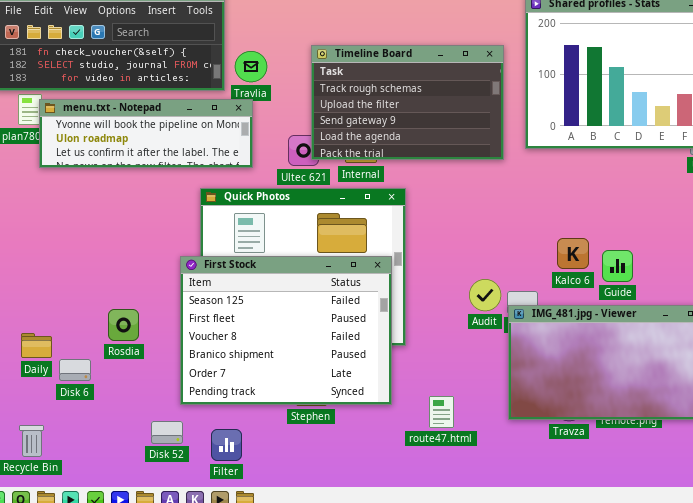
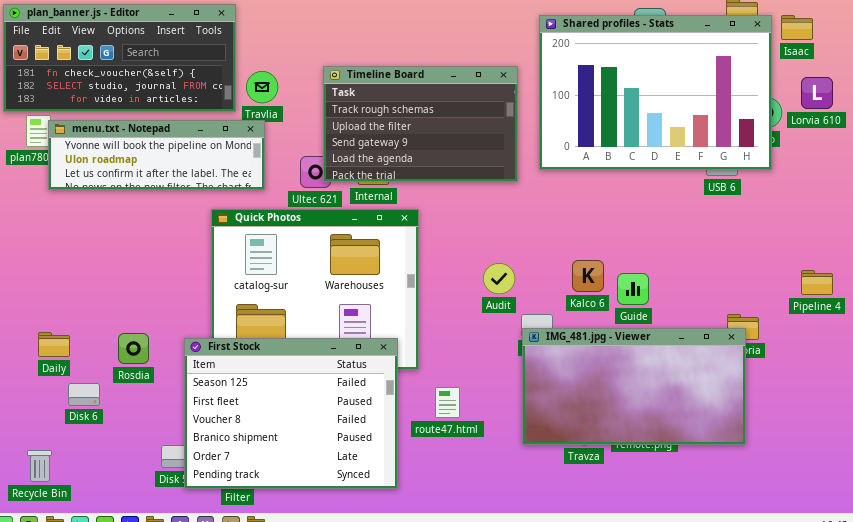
First Stock: [180,256,392,405] -> [184,338,398,489], moved
Audit: [469,279,501,311] -> [483,263,515,294], moved
Daily: [21,333,52,358] -> [38,332,70,357], moved
route47.html: [429,396,454,428] -> [435,387,460,418], moved

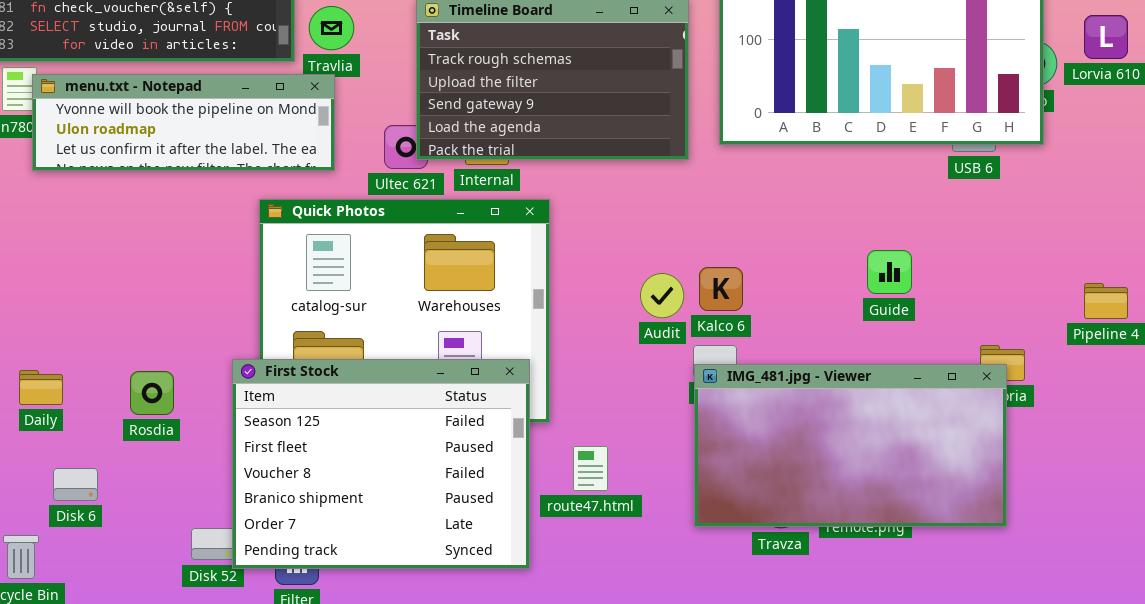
Kalco 6: [572,260,604,292] -> [699,267,743,311], moved
Guide: [617,273,649,305] -> [867,250,912,294], moved
First Stock: [184,338,398,489] -> [232,359,530,569], moved
Disk 6: [68,383,100,406] -> [53,468,98,501], moved

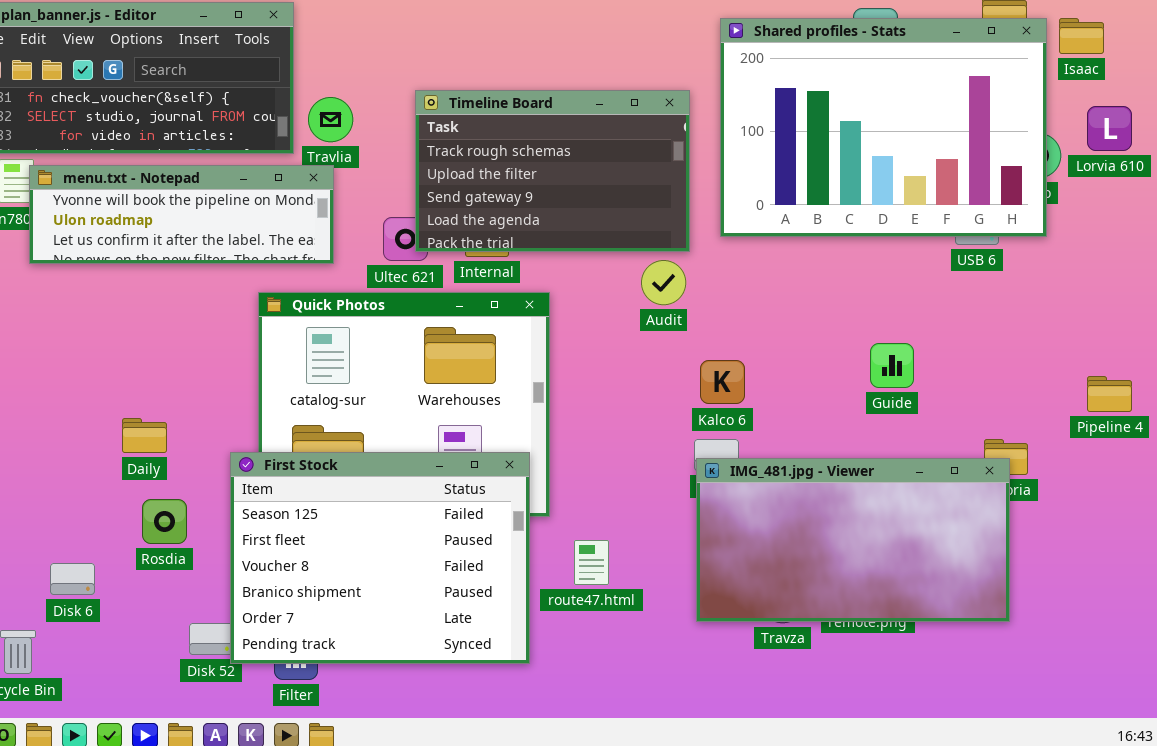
Audit: [640,273,684,318] -> [641,260,686,305], moved
Daily: [19,370,63,405] -> [122,418,167,453], moved
Rosdia: [130,371,174,415] -> [142,499,187,544], moved

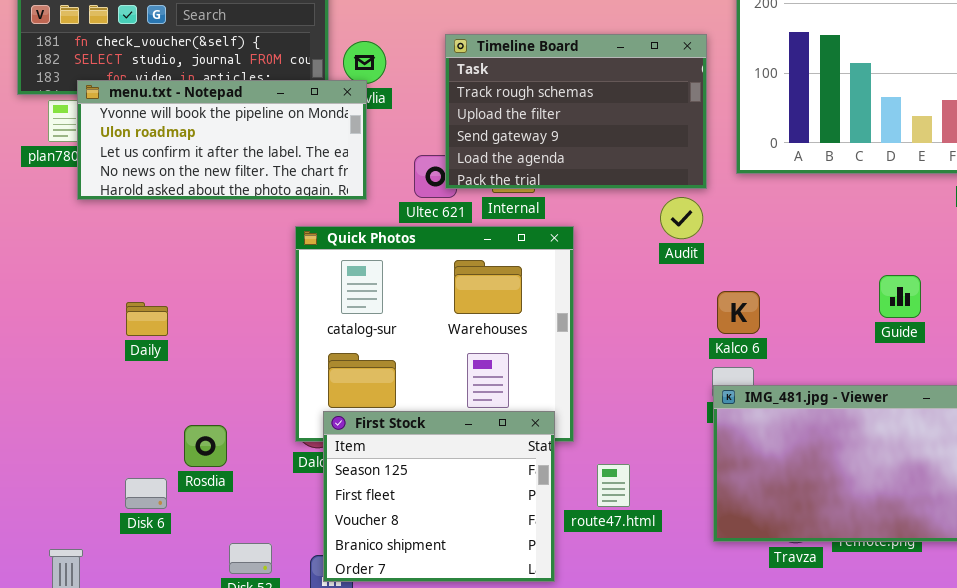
menu.txt - Notepad: [29,165,334,264] -> [77,80,367,200], resized
Daily: [122,418,167,453] -> [126,302,168,336], moved
First Stock: [230,452,530,664] -> [323,411,555,582], resized
Disk 6: [50,563,95,595] -> [125,478,167,509], moved

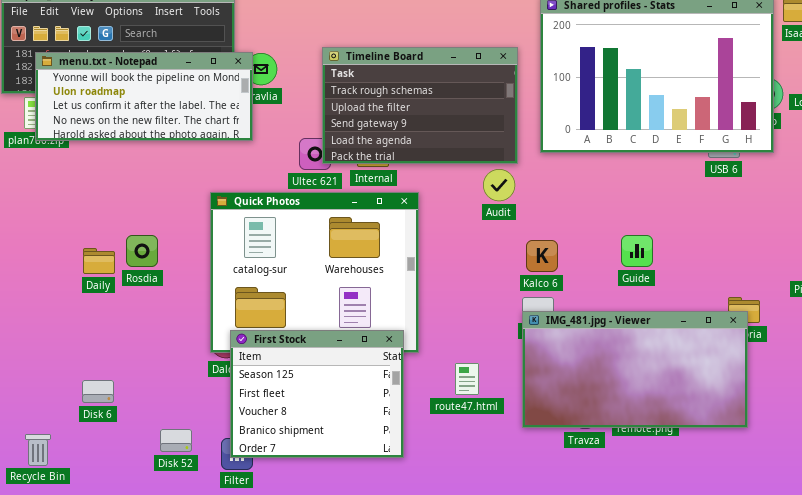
menu.txt - Notepad: [77,80,367,200] -> [35,52,253,141], moved
Guide: [879,275,921,318] -> [621,235,653,267], moved
Rosdia: [184,425,227,467] -> [126,235,158,267], moved
route47.html: [597,464,630,507] -> [455,363,479,395], moved

